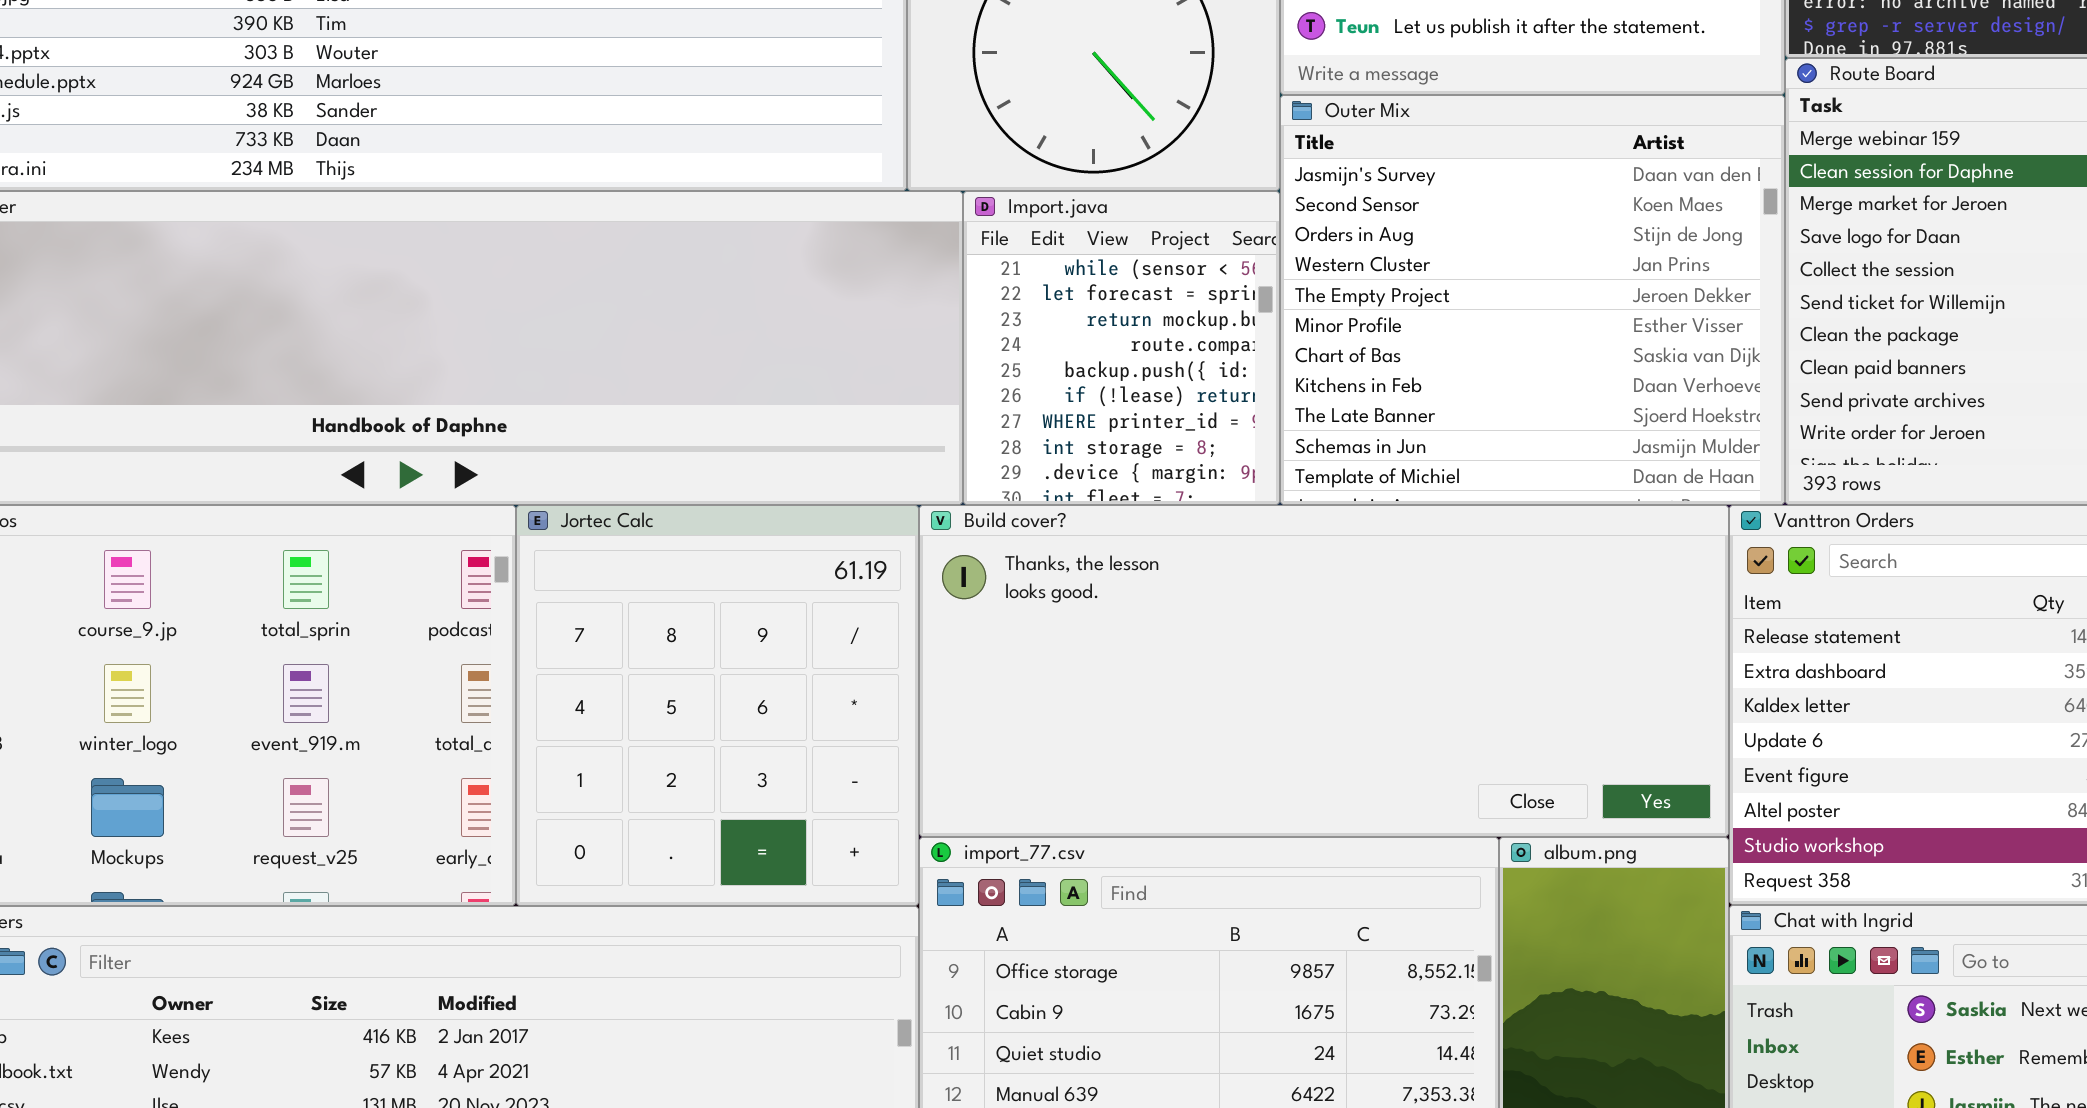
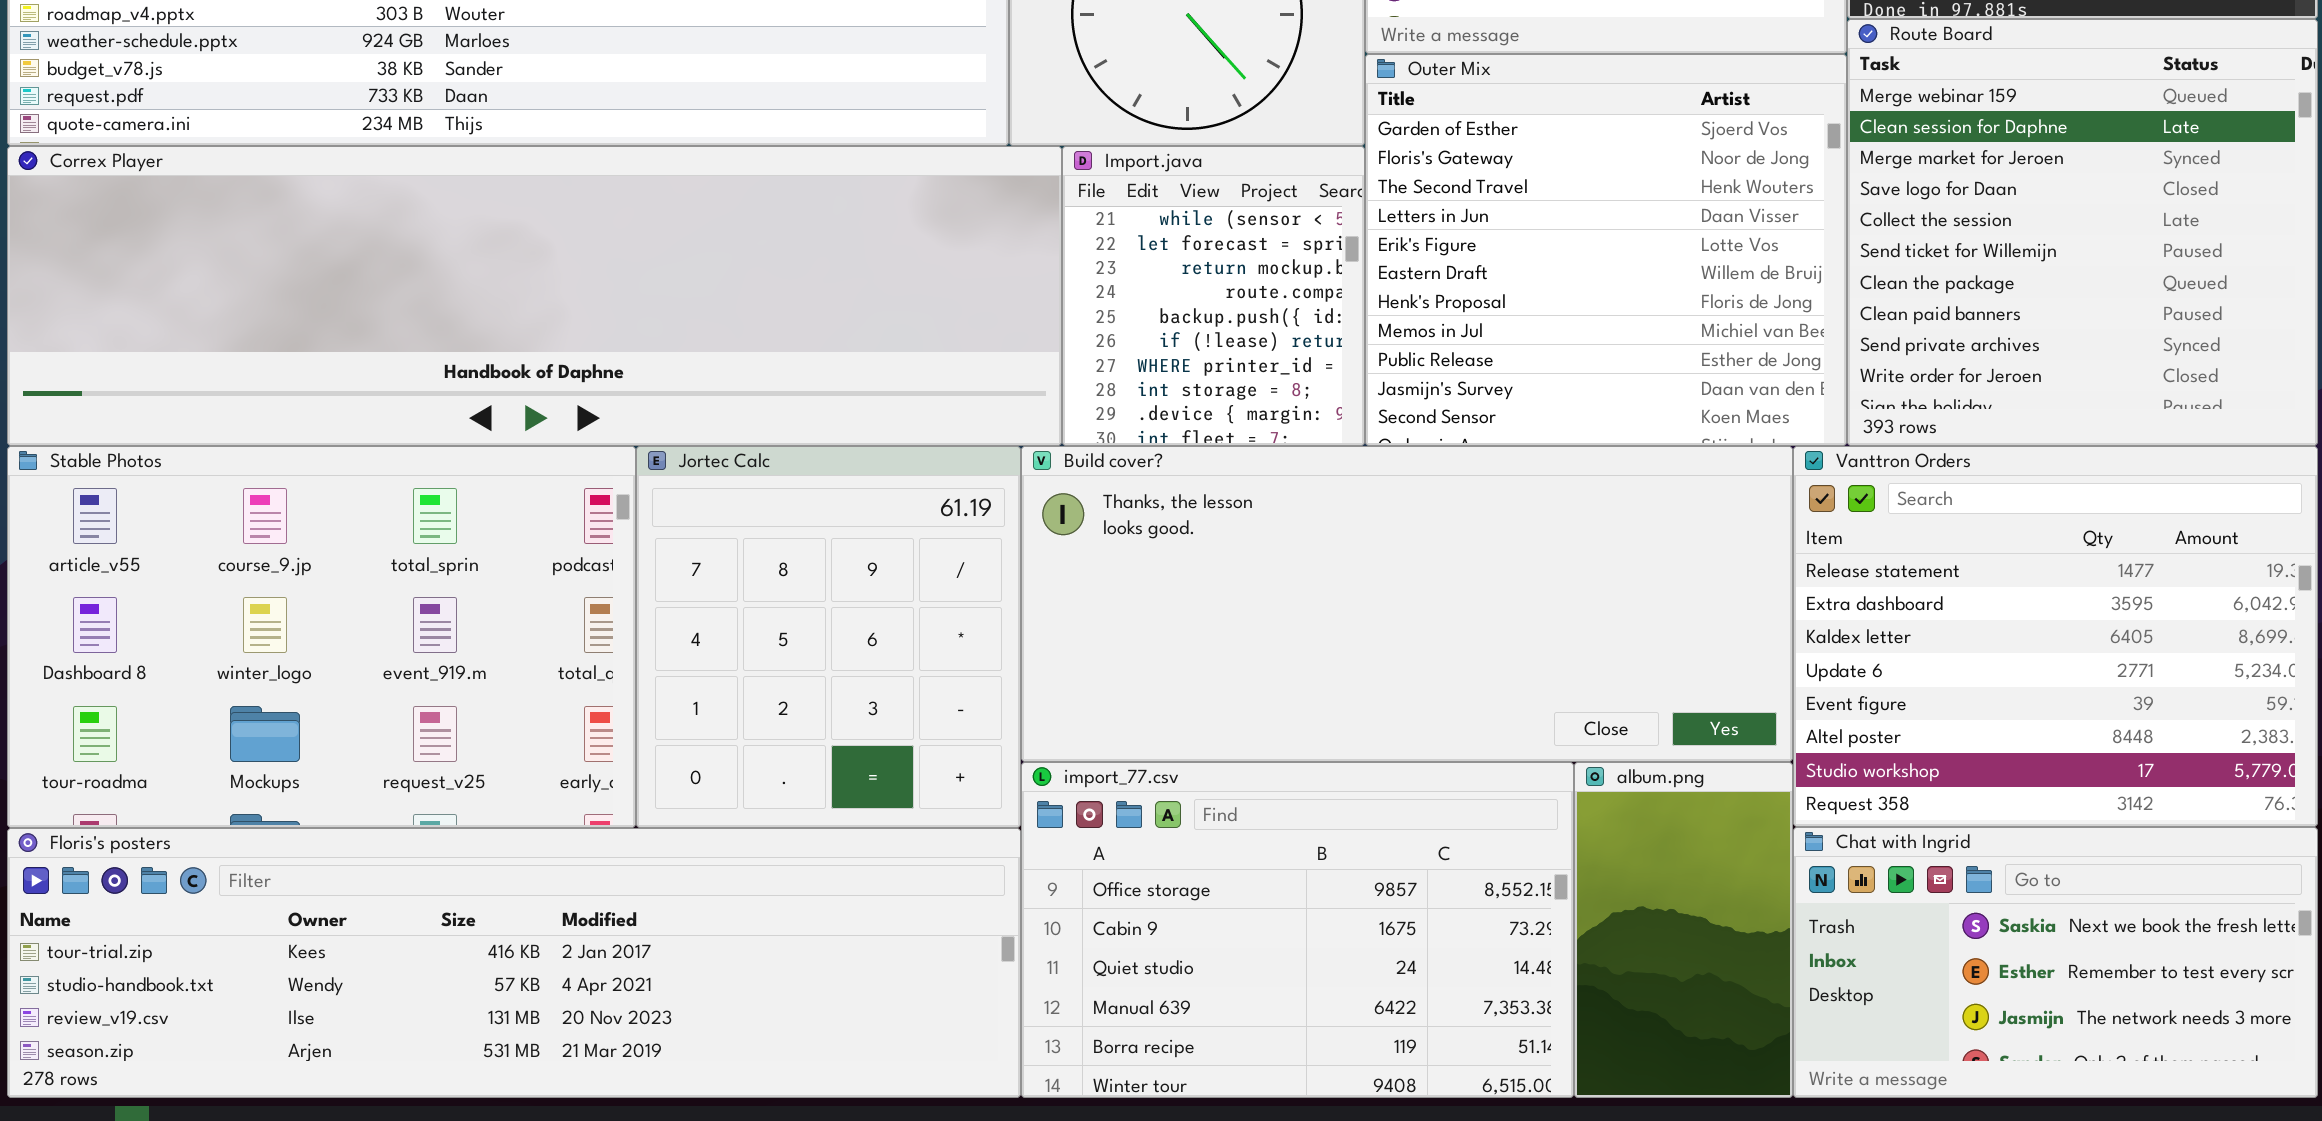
Outer Mix: [1280,95,1785,505] -> [1365,54,1847,446], scrolled up 9 rows

